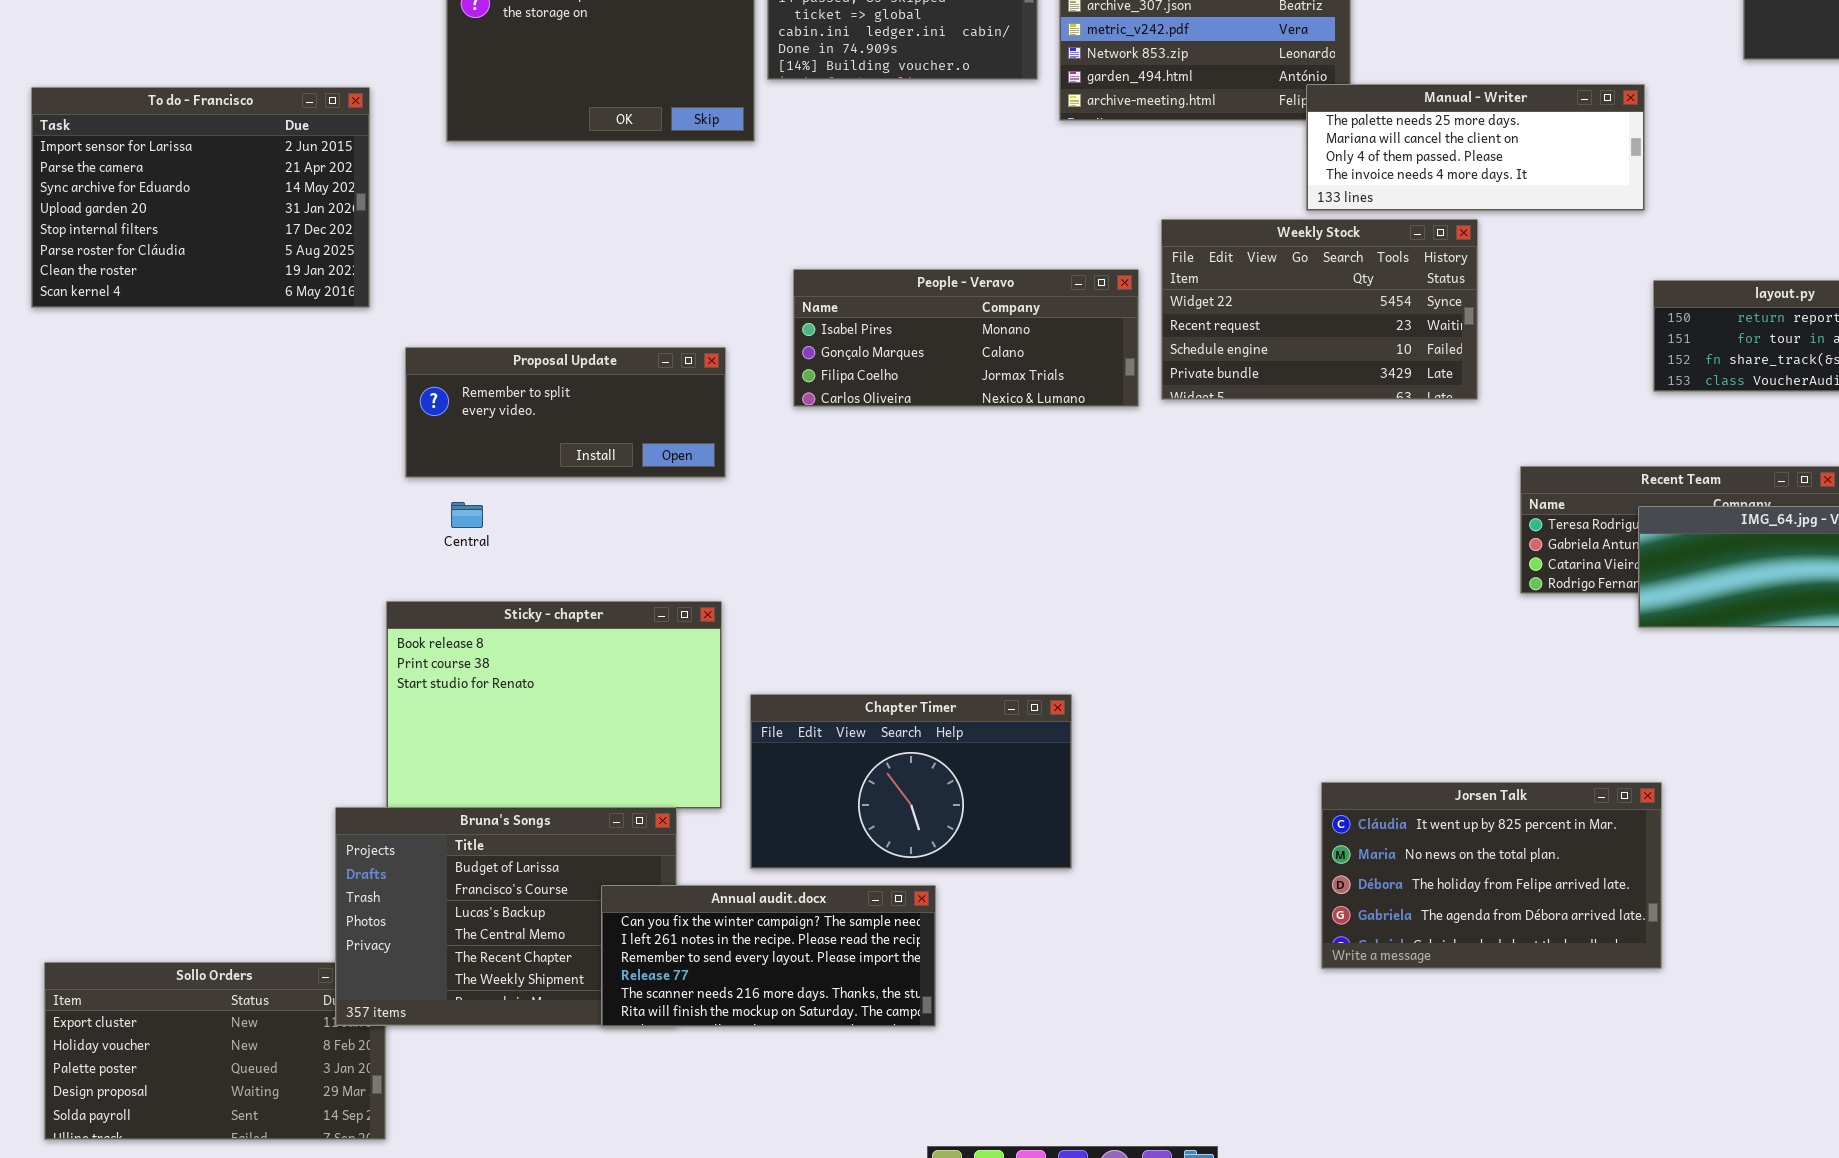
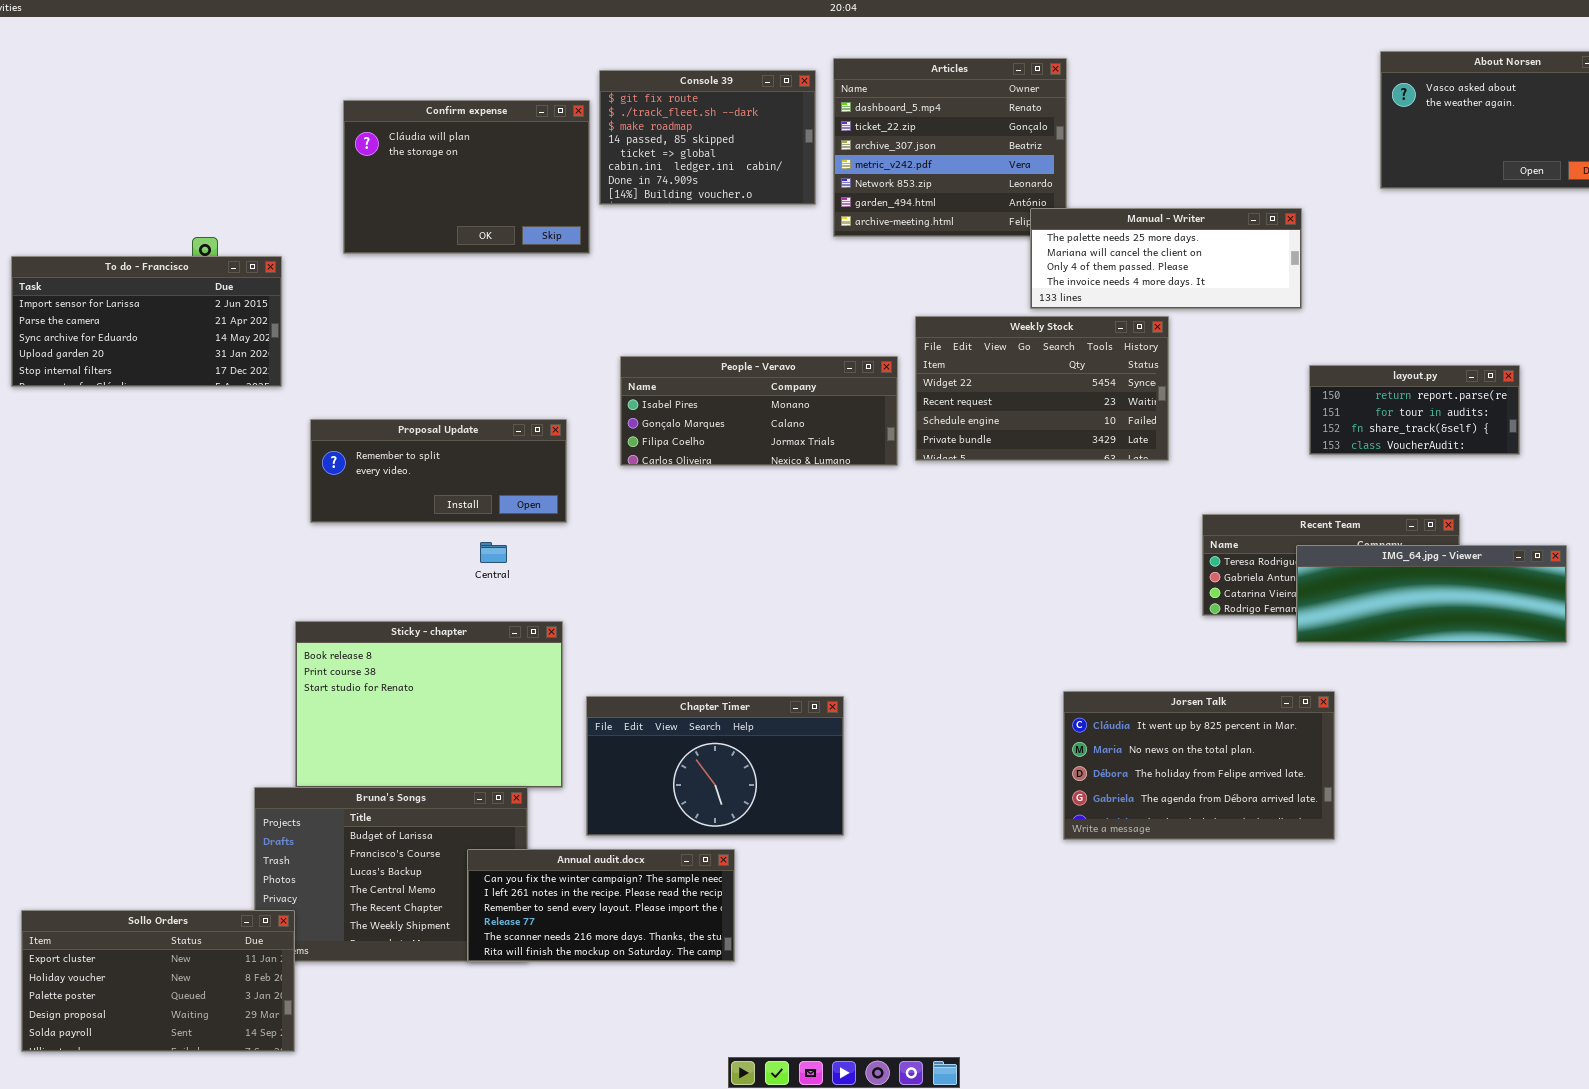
To do - Francisco: [31,87,370,308] -> [11,256,282,387], resized
Central: [451,502,483,528] -> [480,542,507,563], moved
Jorsen Talk: [1321,782,1662,969] -> [1063,691,1335,840], moved
Sollo Orders: [44,962,386,1140] -> [21,910,295,1052], raised

